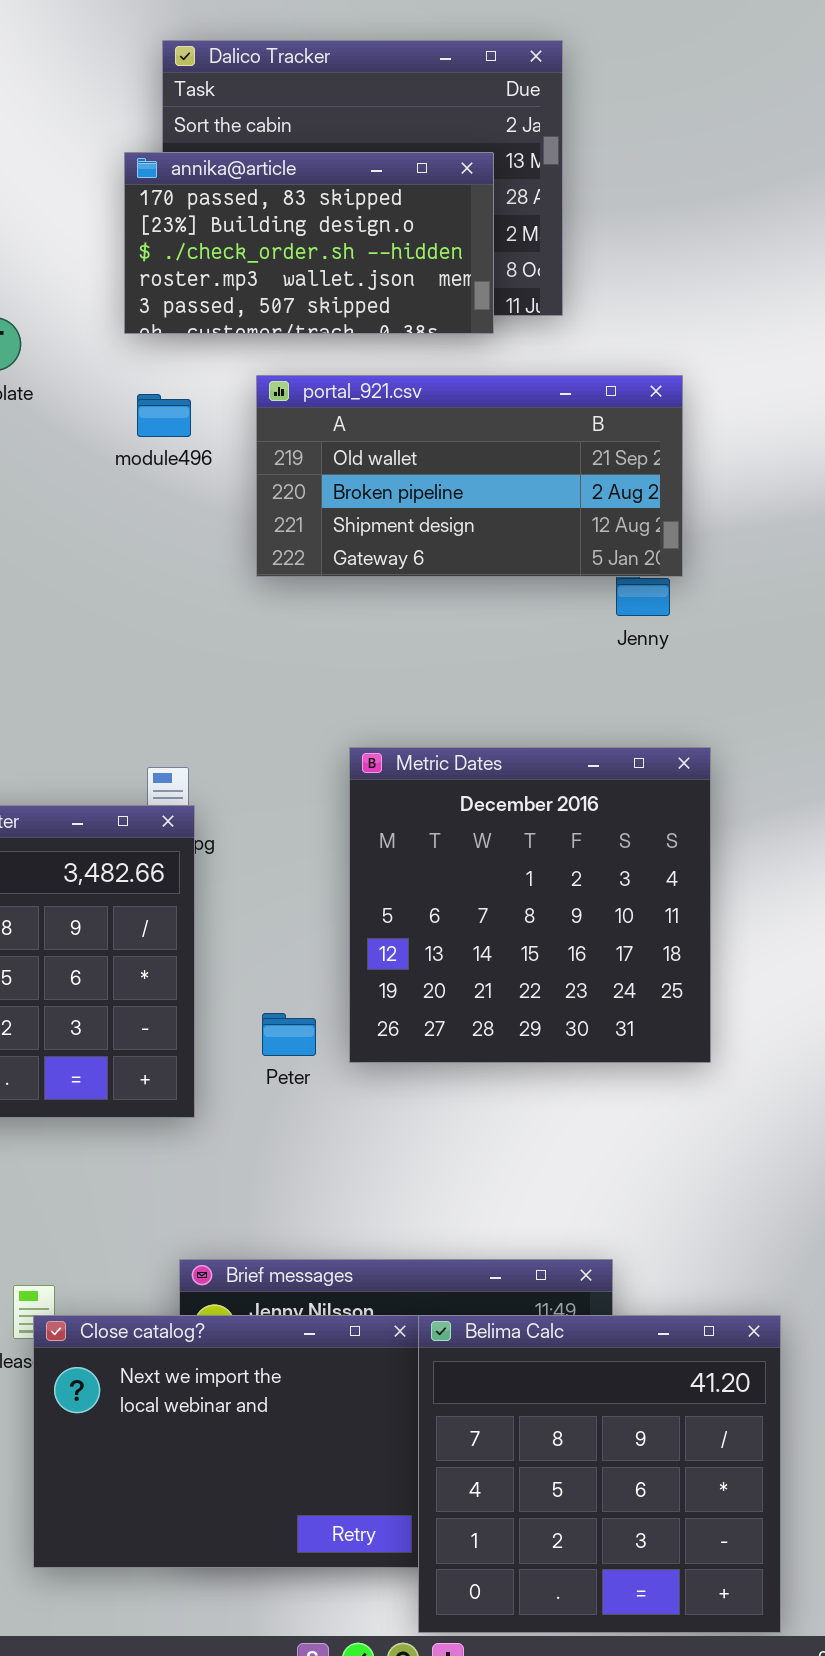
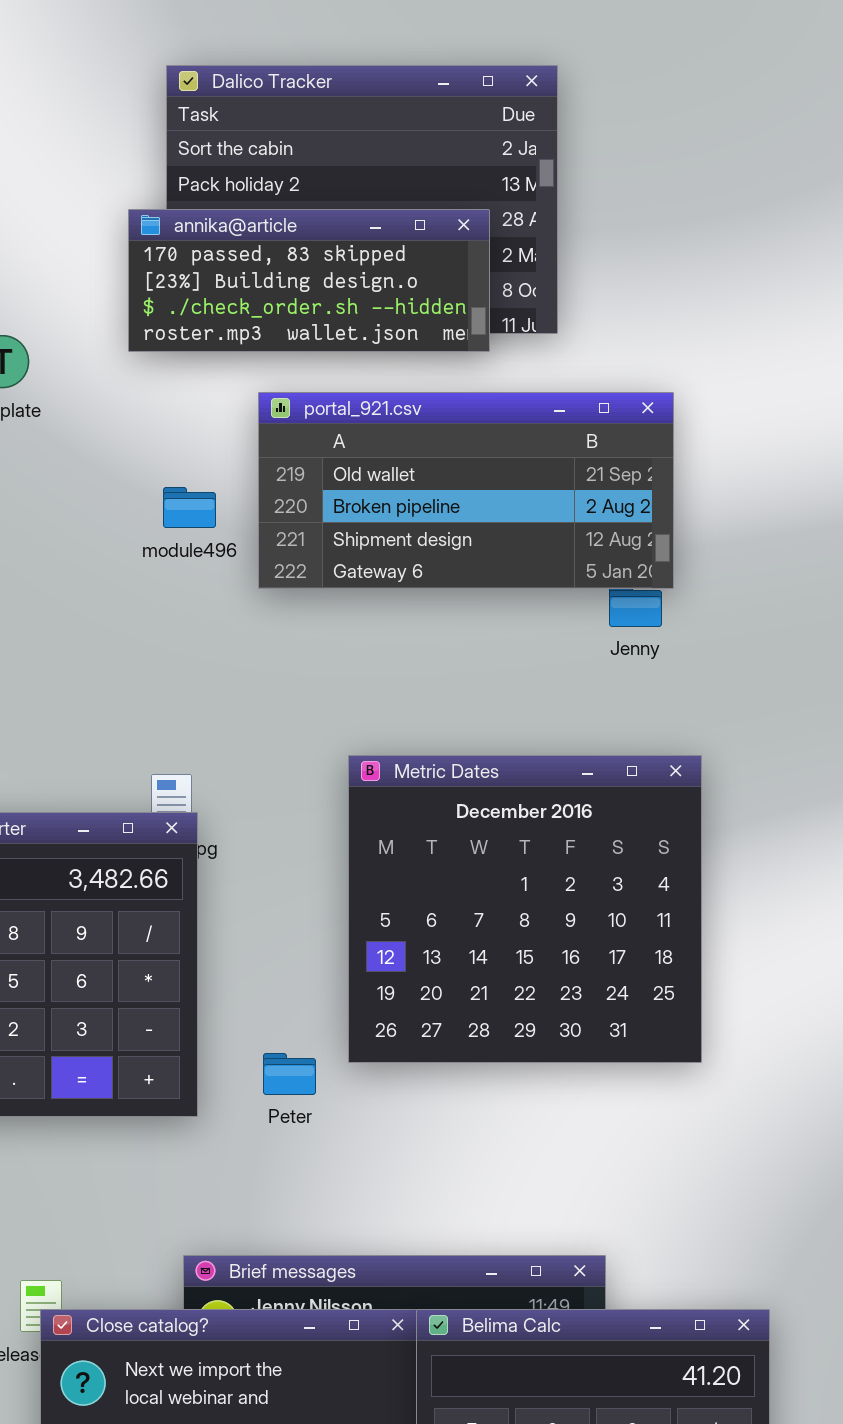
annika@article: [124,152,494,334] -> [128,209,490,352], resized
module496: [137,394,191,437] -> [163,487,216,528], moved
Peter: [262,1013,316,1056] -> [263,1053,316,1095], moved

